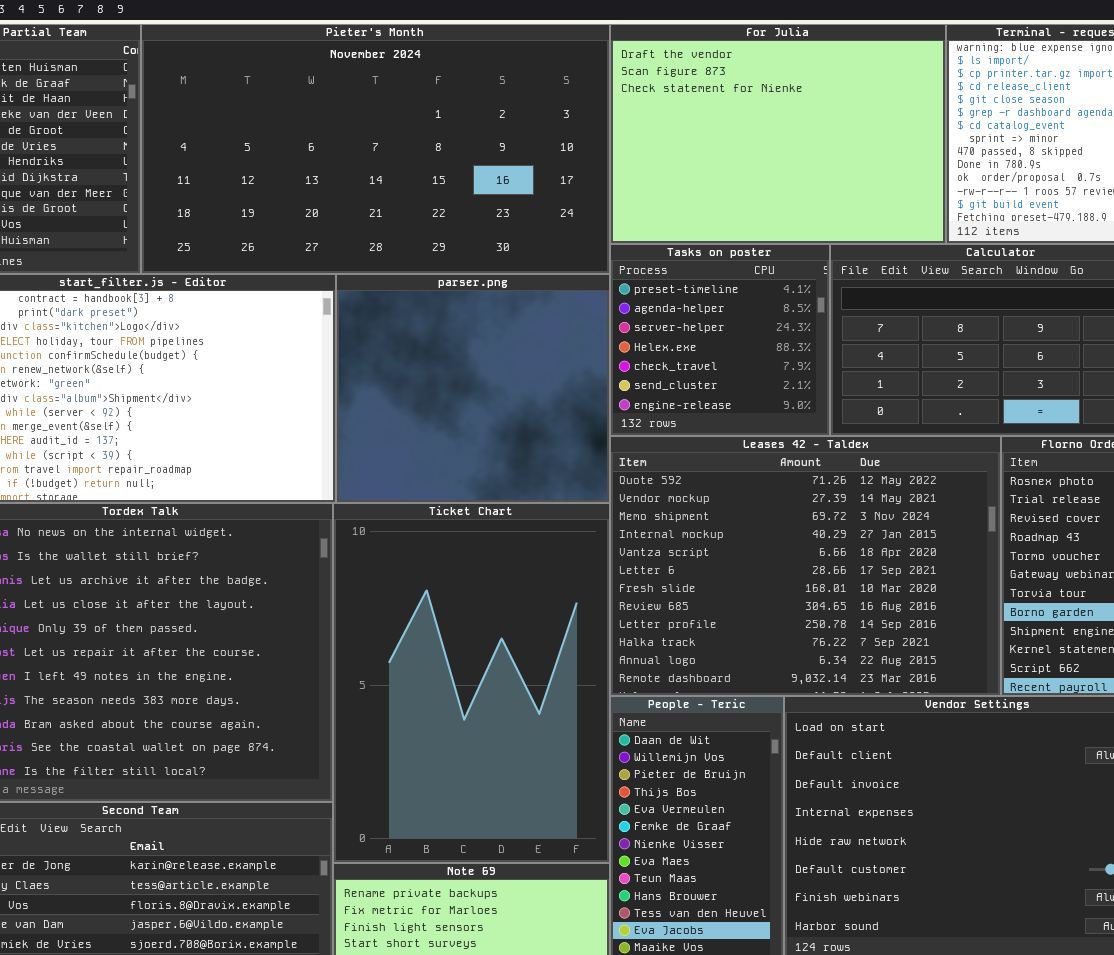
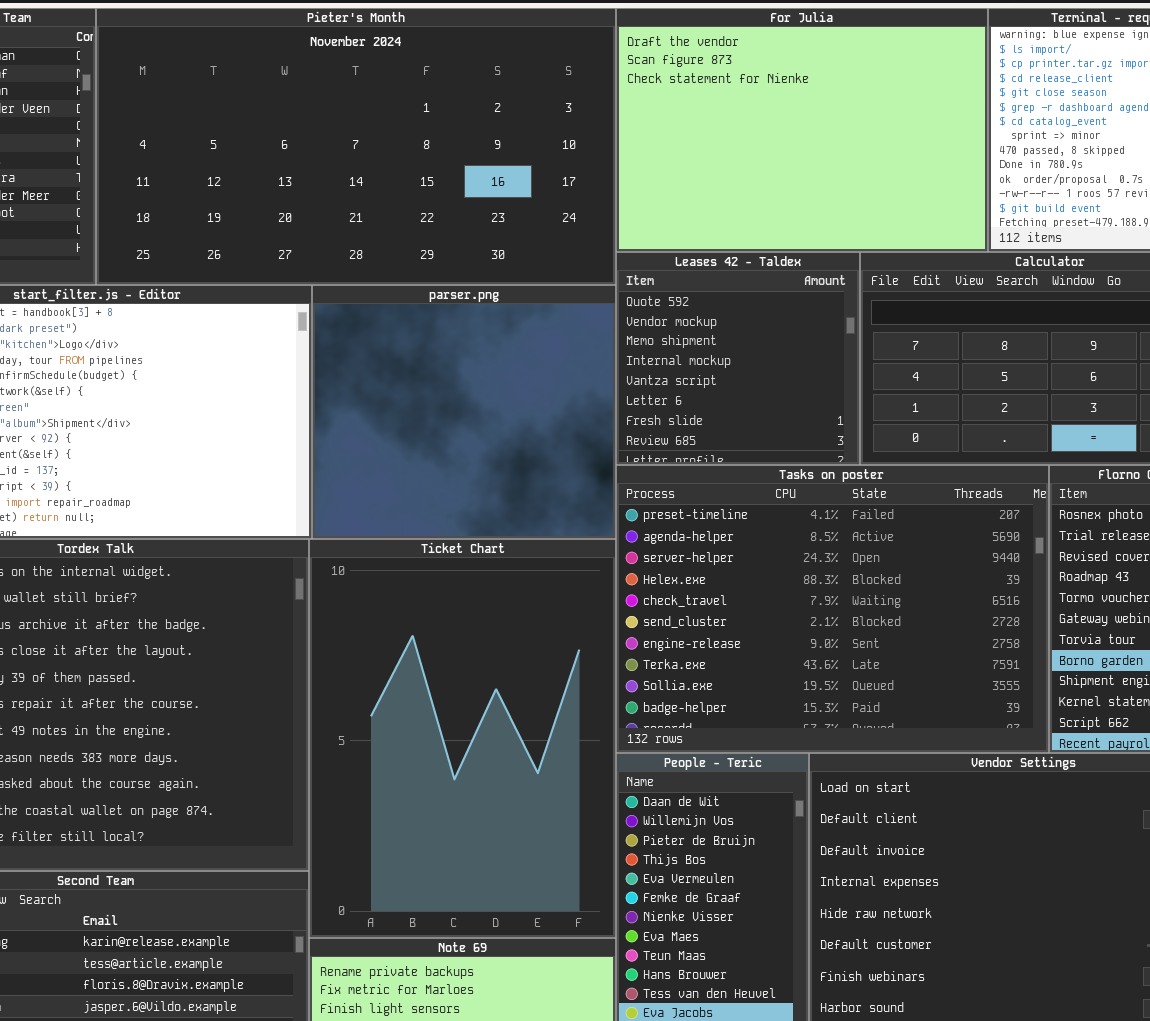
Tasks on poster: [610,244,830,436] -> [616,465,1049,753], moved, resized
Leases 42 - Taldex: [610,436,1001,696] -> [616,252,860,465], moved, resized

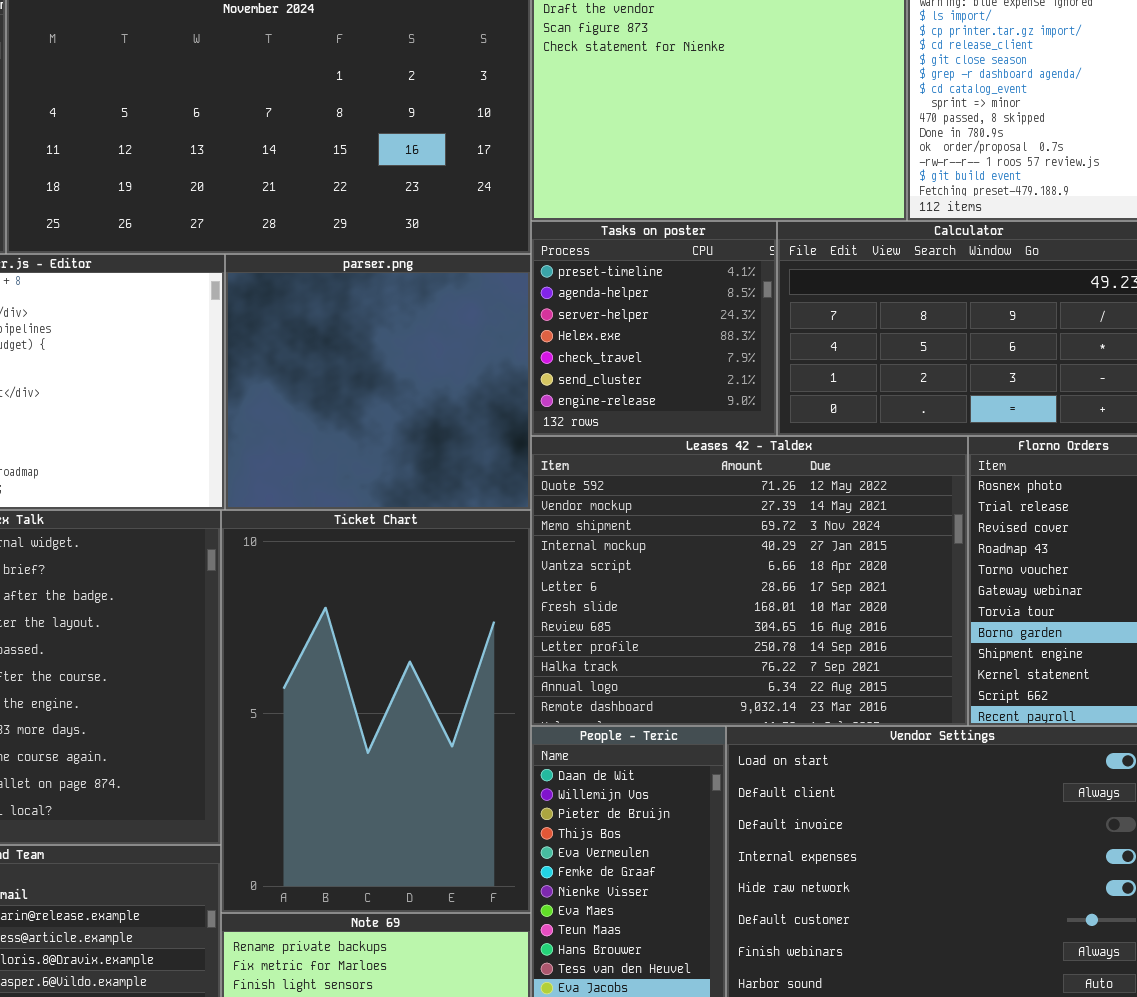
Leases 42 - Taldex: [616,252,860,465] -> [531,436,968,726], moved, resized
Tasks on poster: [616,465,1049,753] -> [531,221,777,436], moved, resized

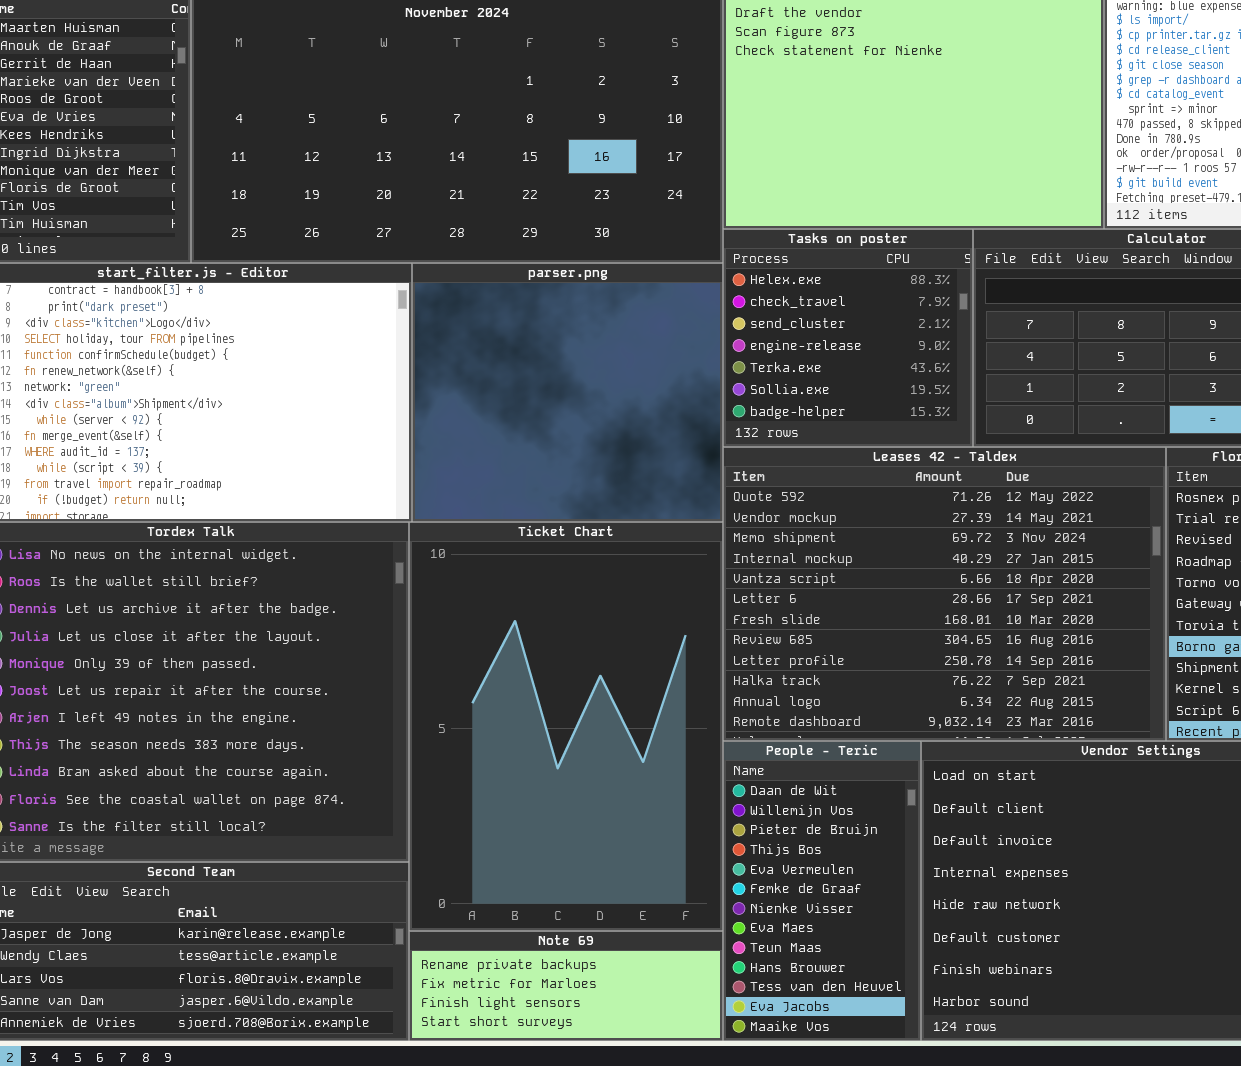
Tasks on poster: [531,221,777,436] -> [723,229,973,447], scrolled down 3 rows

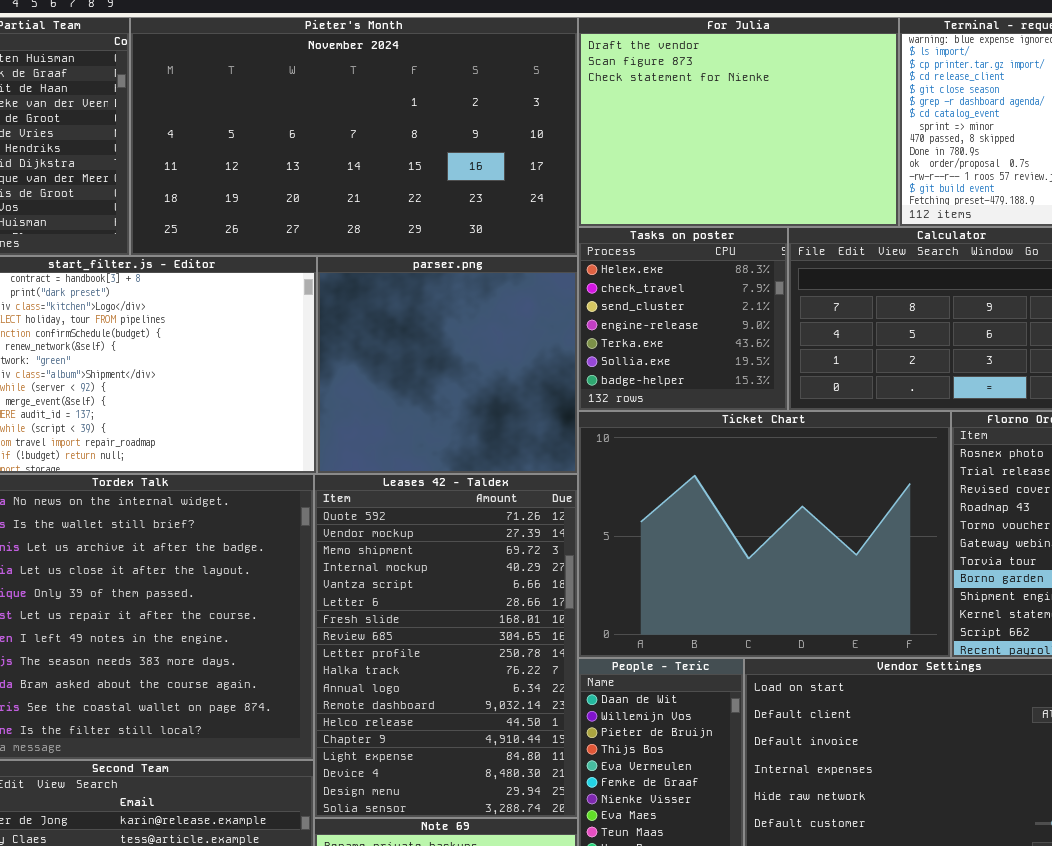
Leases 42 - Taldex: [723,447,1166,741] -> [314,474,578,818], moved, resized
Ticket Chart: [409,522,723,931] -> [578,411,951,658], moved, resized

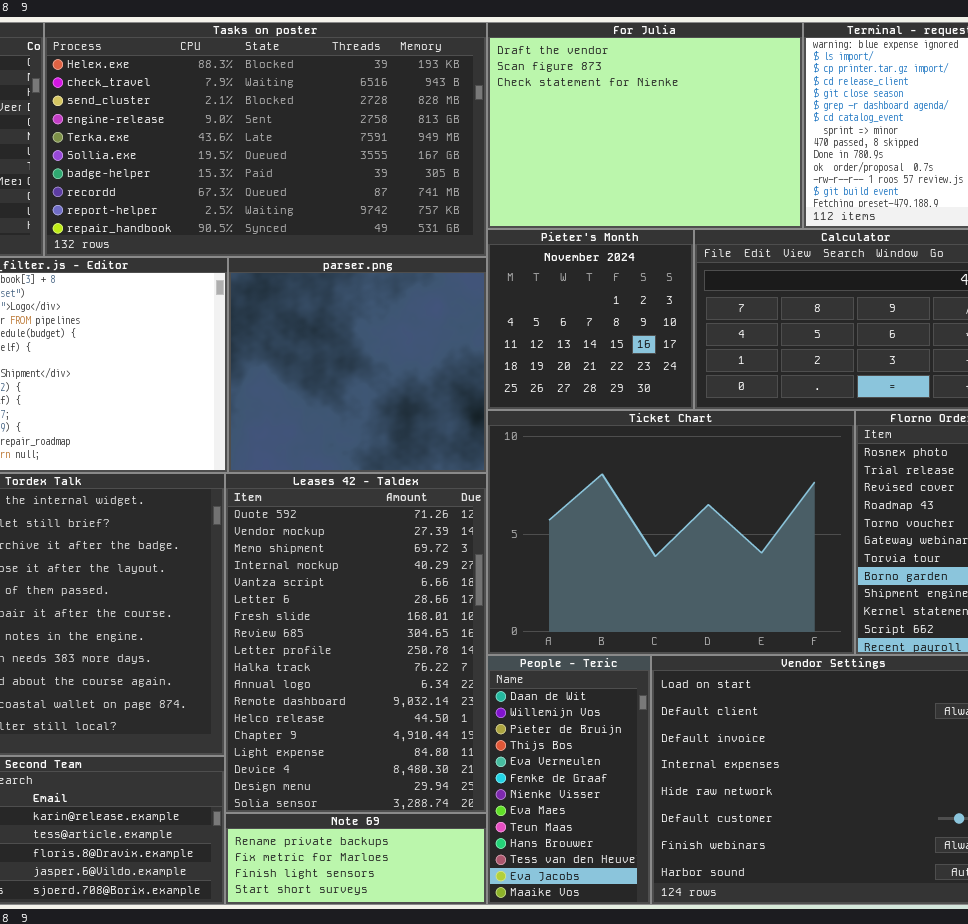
Pieter's Month: [130,17,578,256] -> [487,229,694,410], moved, resized
Tasks on poster: [578,227,788,411] -> [44,22,487,257], moved, resized

